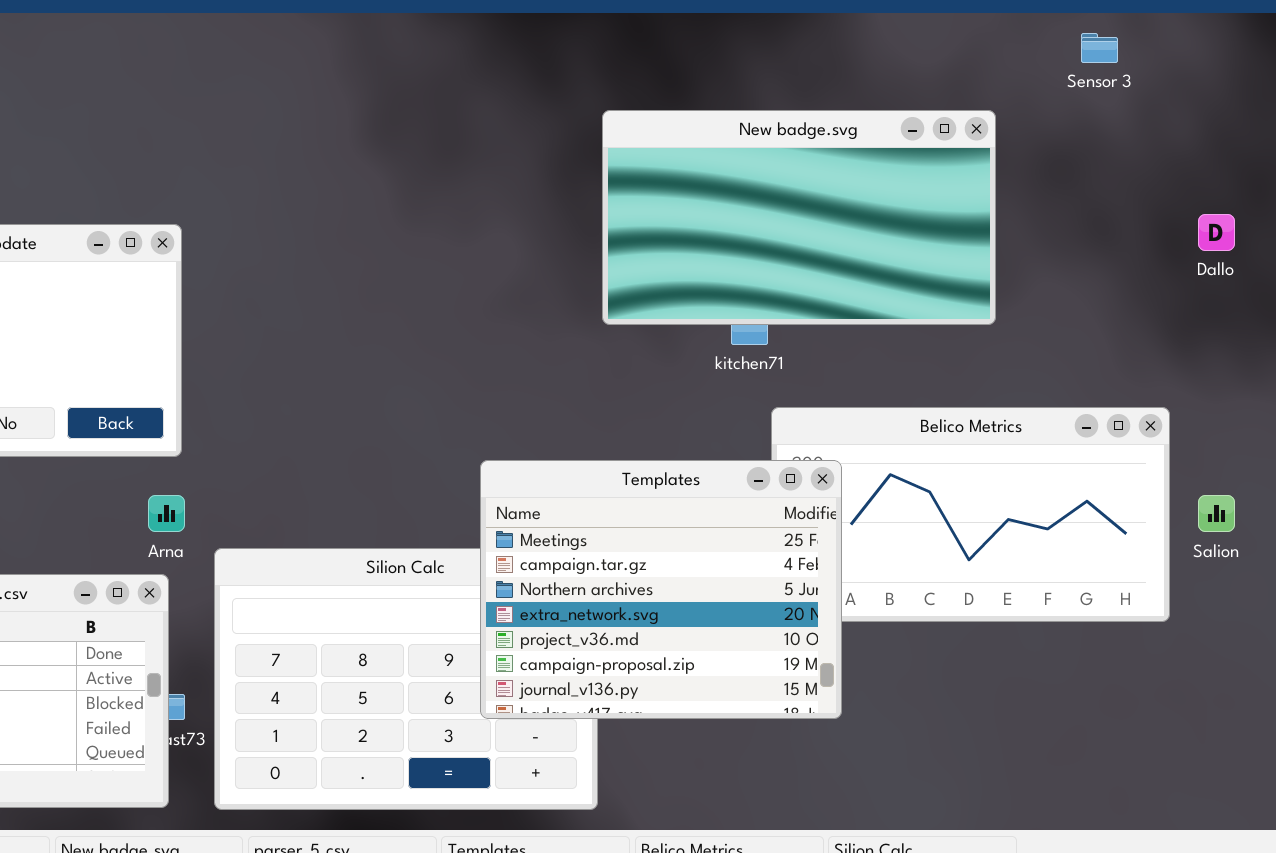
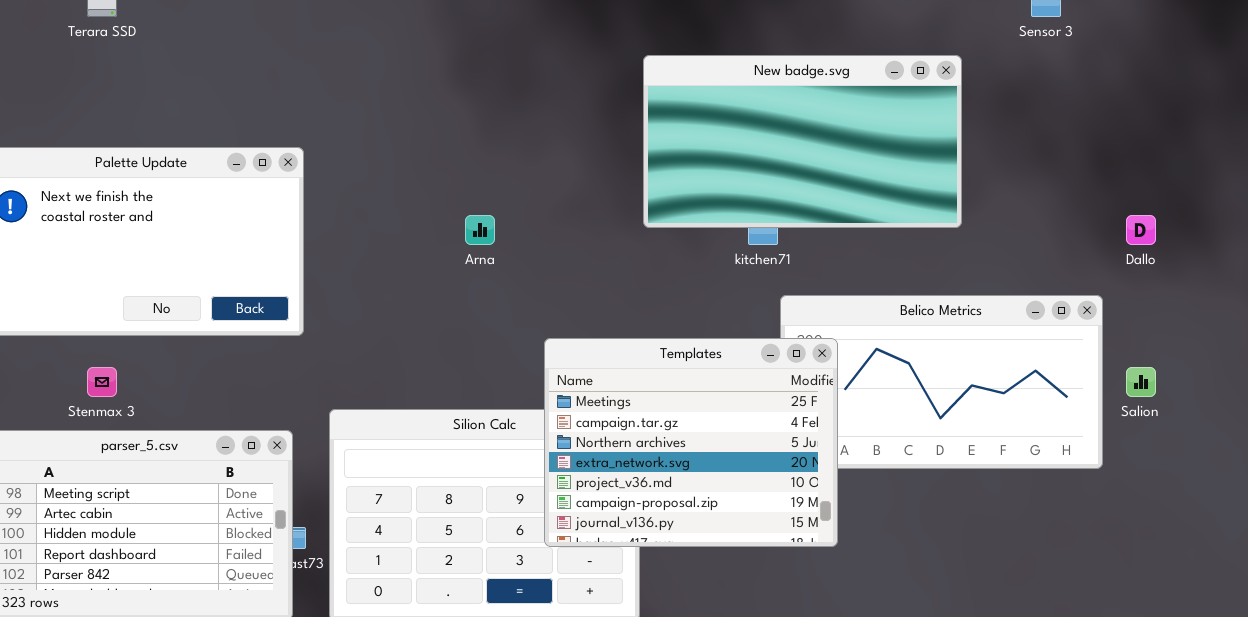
Dallo: [1198,214,1235,251] -> [1126,215,1156,245], moved
Arna: [148,495,185,532] -> [465,215,495,245], moved

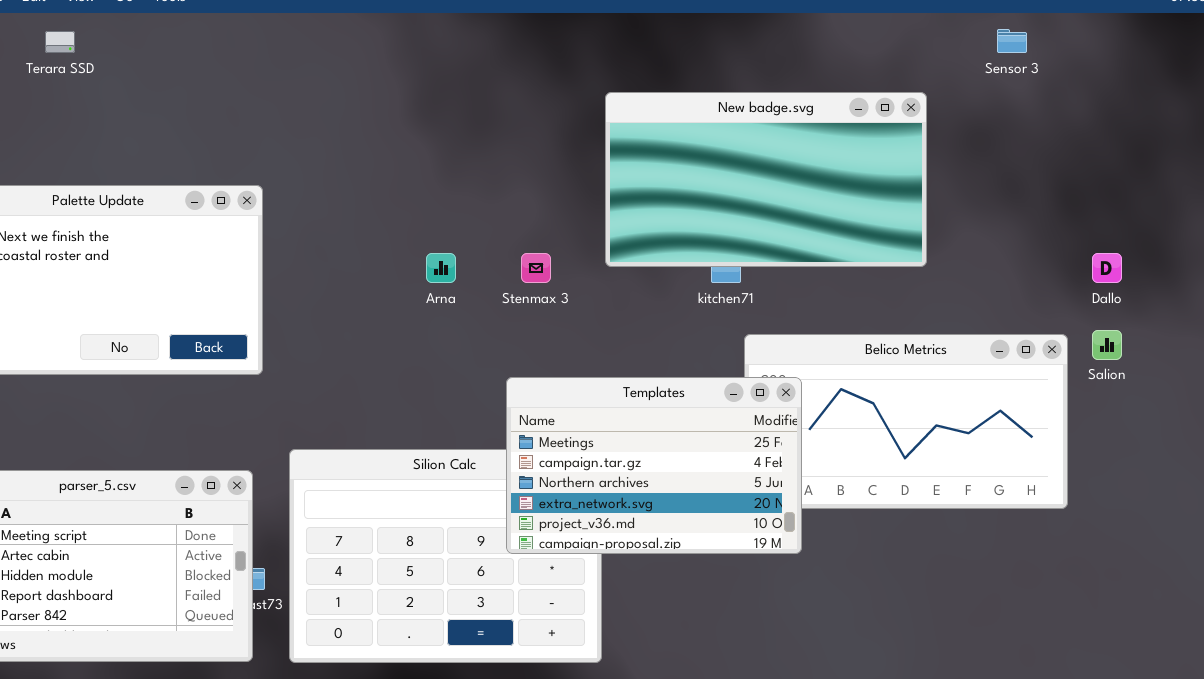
Templates: [544,338,838,547] -> [506,377,802,554], resized
Stenmax 3: [87,367,117,397] -> [521,253,551,283], moved
Salion: [1126,367,1156,397] -> [1092,330,1122,360], moved

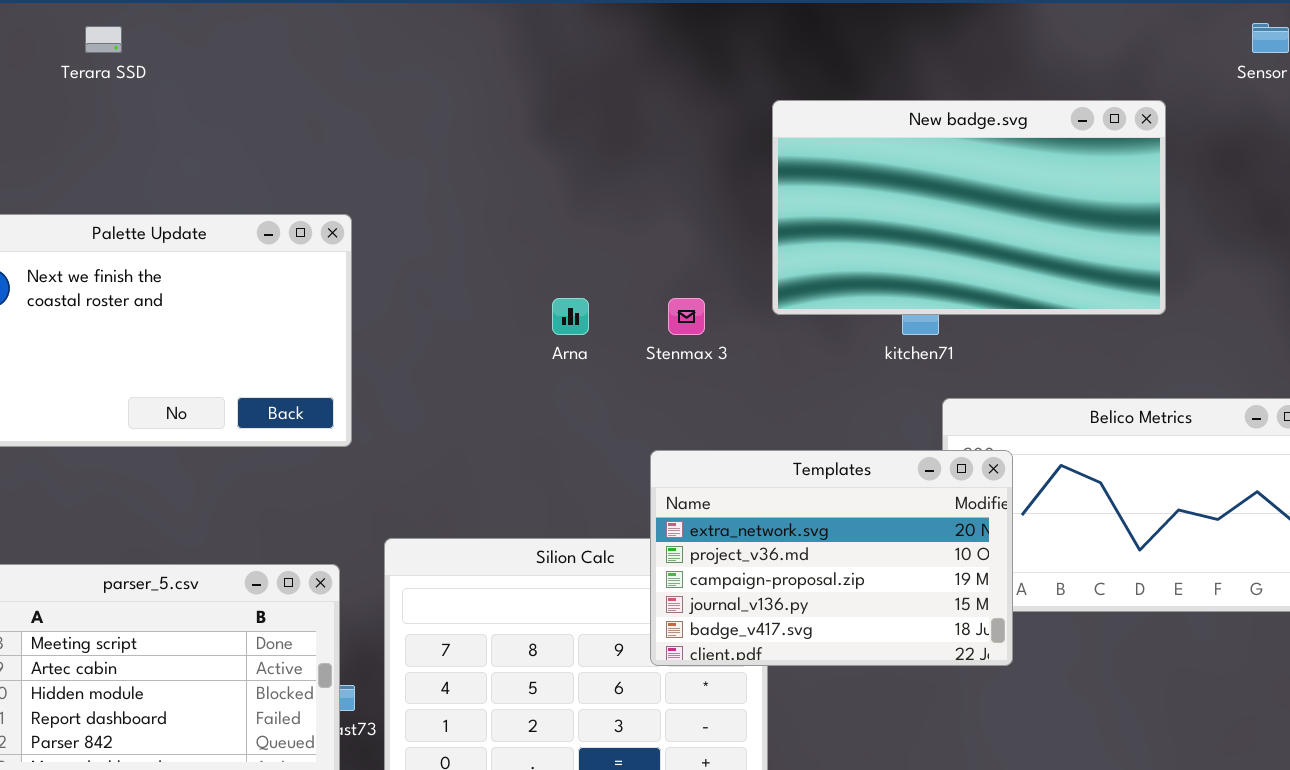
Templates: [506,377,802,554] -> [650,450,1013,666], scrolled down 3 rows

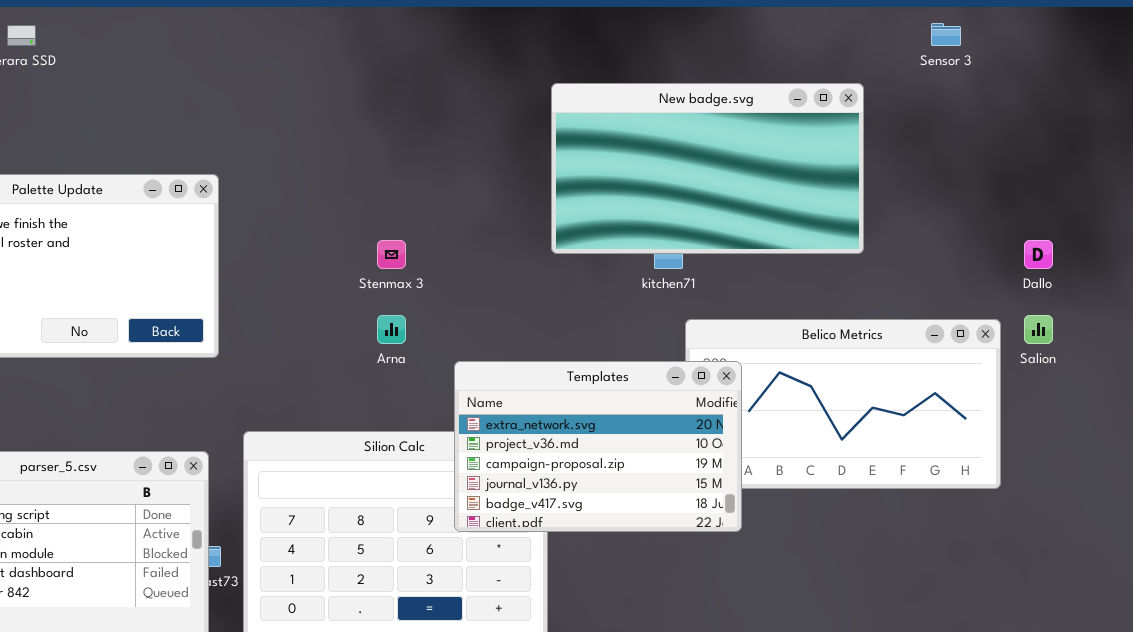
Arna: [552,298,589,335] -> [377,315,406,344], moved
Stenmax 3: [668,298,705,335] -> [377,240,406,269], moved

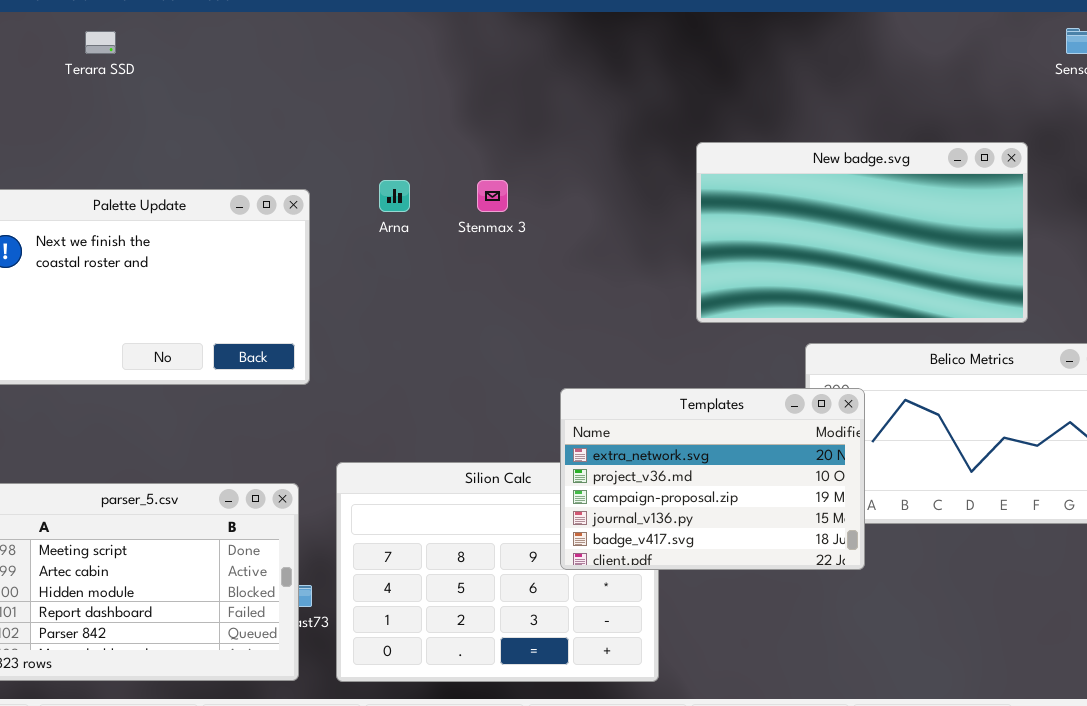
New badge.svg: [551,83,864,254] -> [696,142,1028,323], moved
Stenmax 3: [377,240,406,269] -> [477,180,508,212], moved
Arna: [377,315,406,344] -> [379,180,410,212], moved

